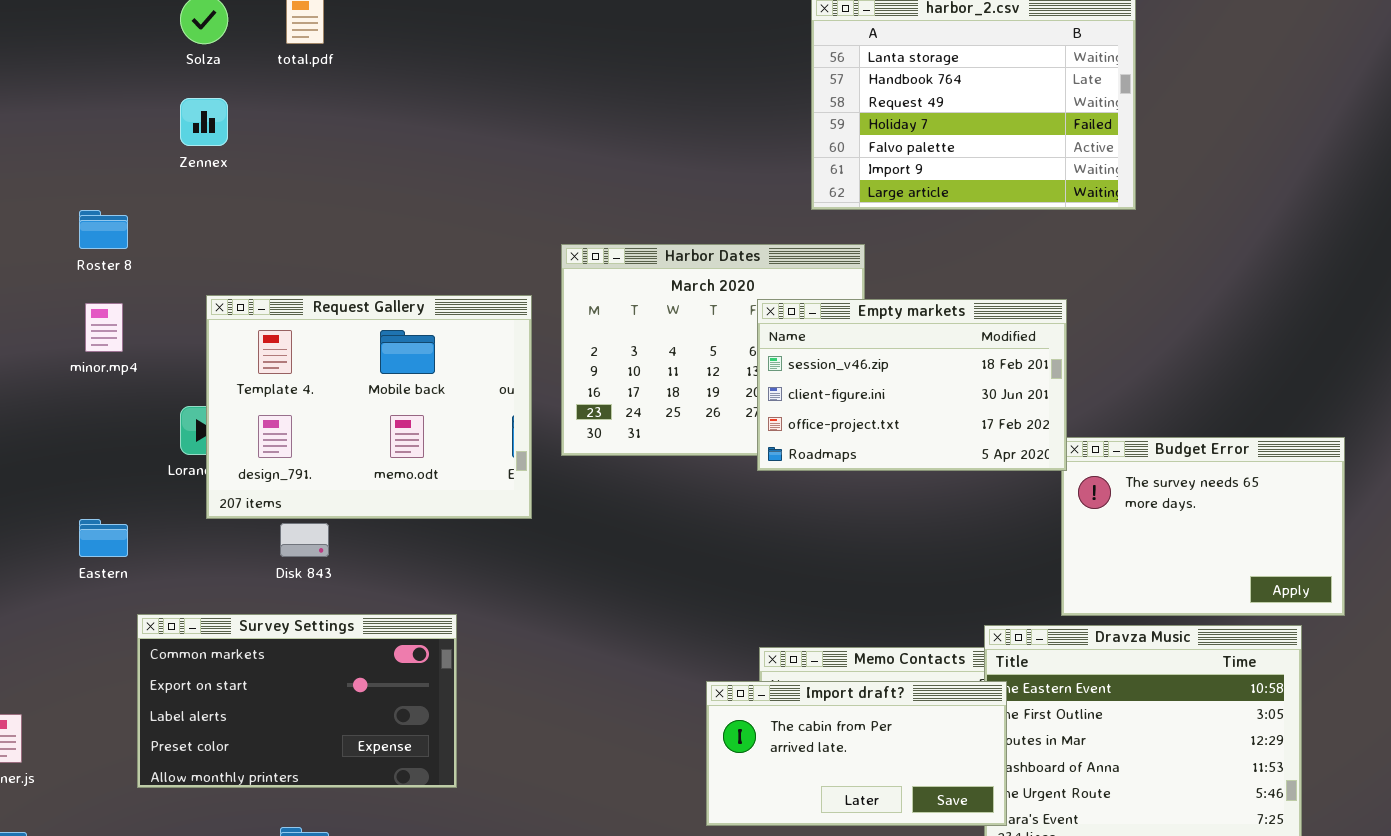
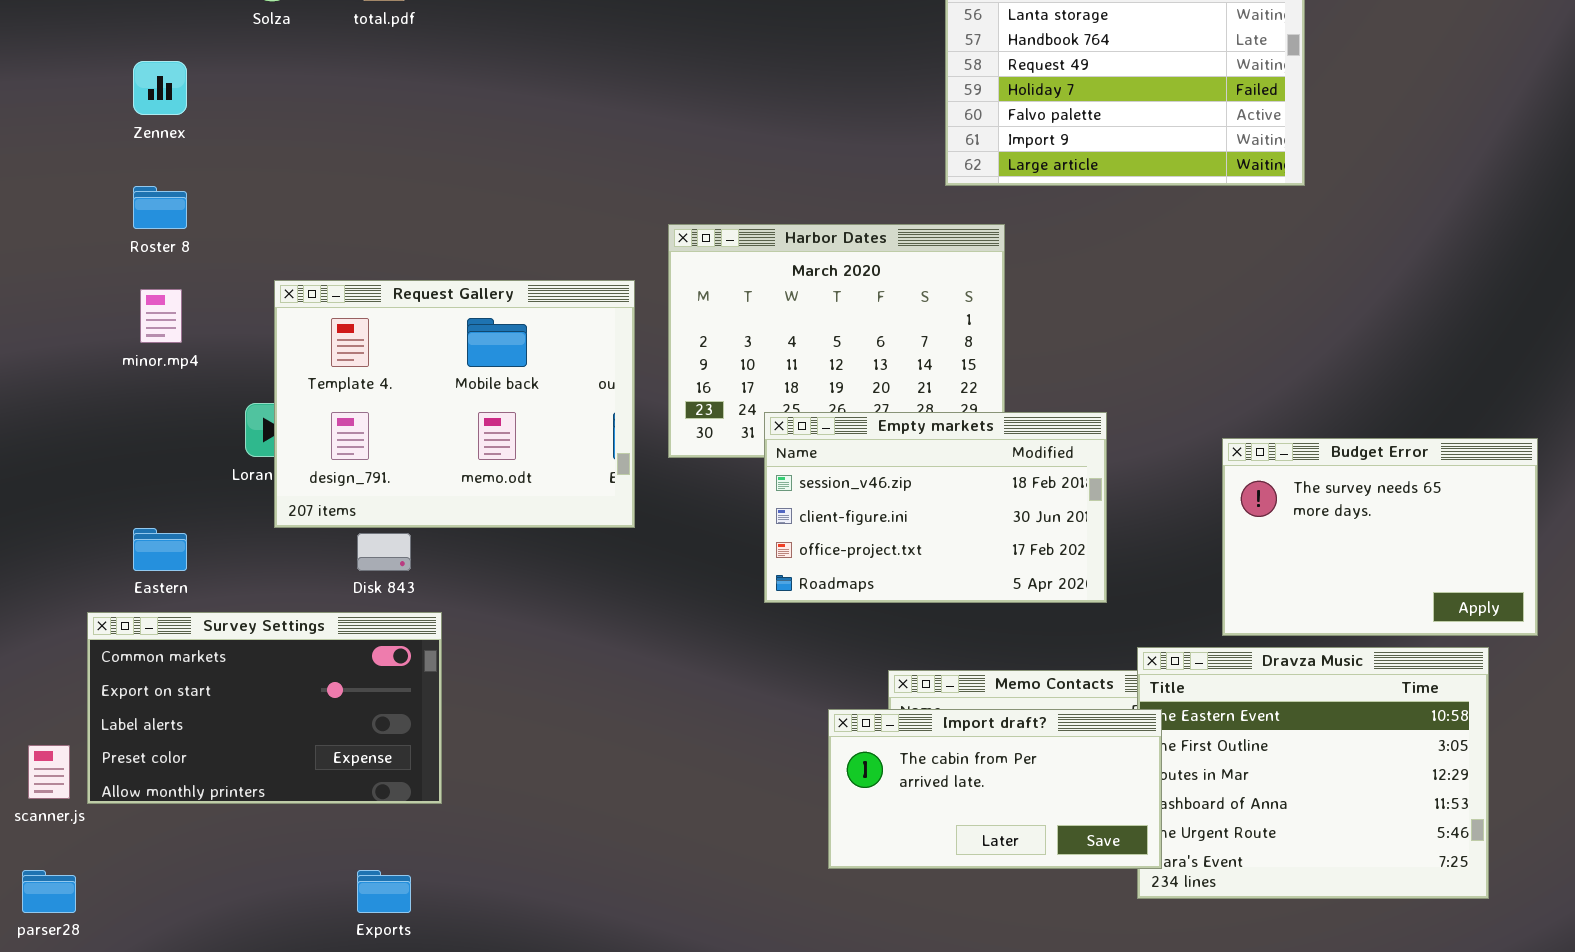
Zennex: [180,98,228,146] -> [133,61,187,115], moved
Empty markets: [757,299,1067,471] -> [764,412,1107,603], moved
Survey Settings: [137,614,457,788] -> [87,612,442,804], moved

